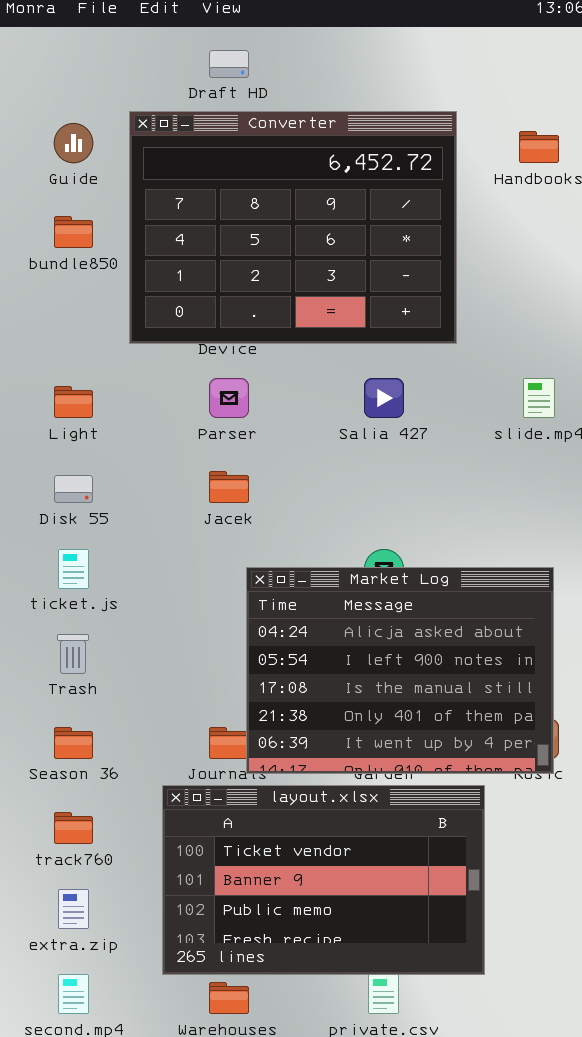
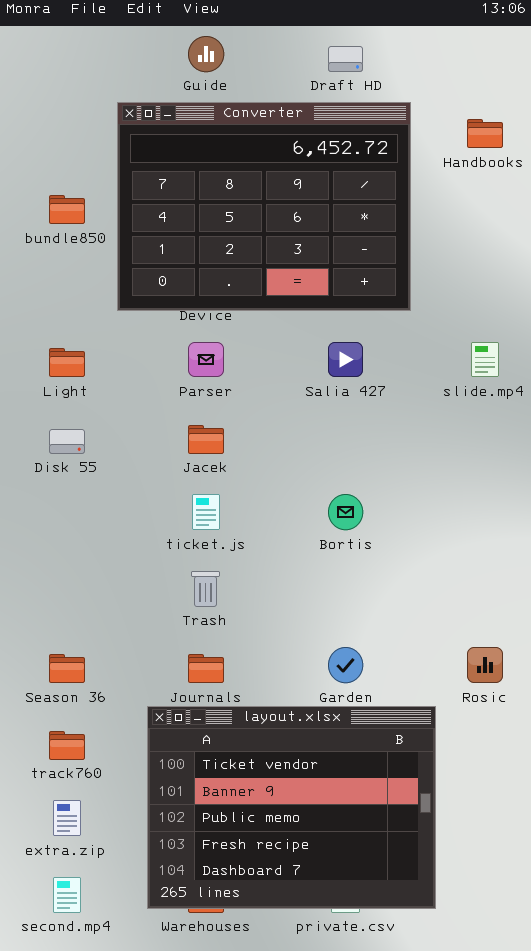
Draft HD: [209,50,249,78] -> [328,46,363,72], moved
Guide: [54,123,93,163] -> [188,36,224,72], moved
ticket.js: [58,549,89,589] -> [192,494,220,530], moved
Market Log: [246,567,554,774] -> none, closed
Trash: [57,634,89,674] -> [191,571,220,607], moved
layout.xlsx: [162,785,485,975] -> [147,706,436,909], resized

